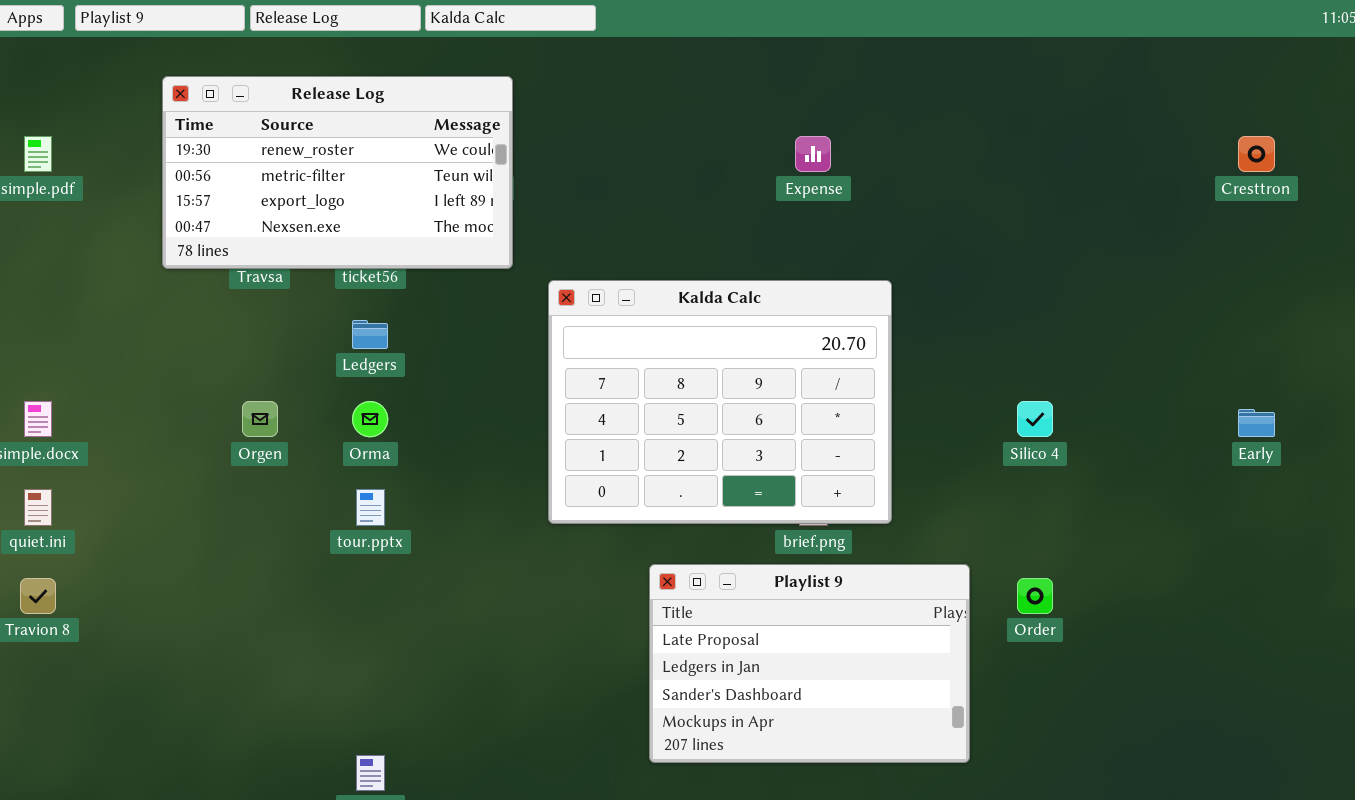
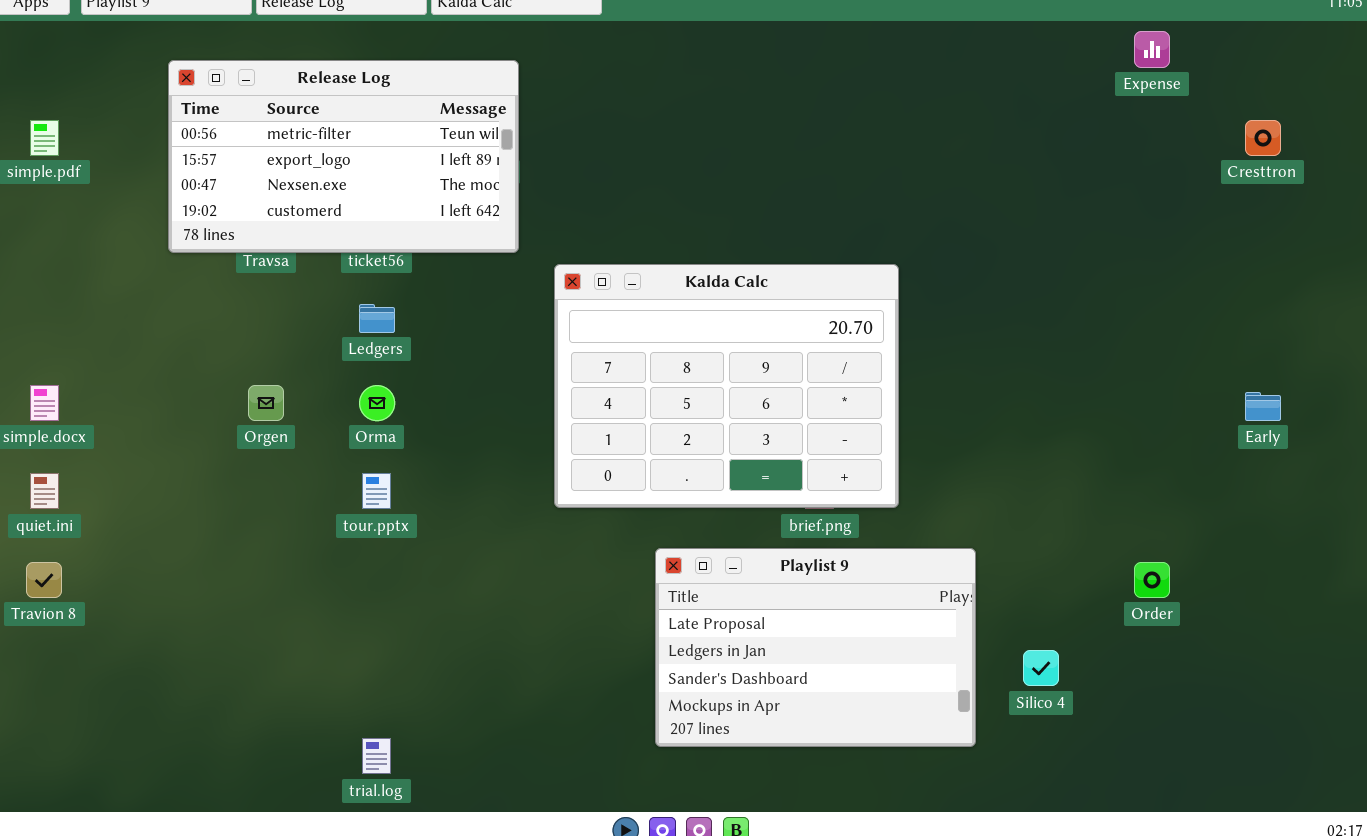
Release Log: [162,76,513,269] -> [168,60,519,253], scrolled down 1 row
Expense: [795,136,831,172] -> [1134,31,1170,68], moved
Silico 4: [1017,401,1053,437] -> [1023,650,1059,686], moved
Order: [1017,578,1053,614] -> [1134,562,1170,598], moved

